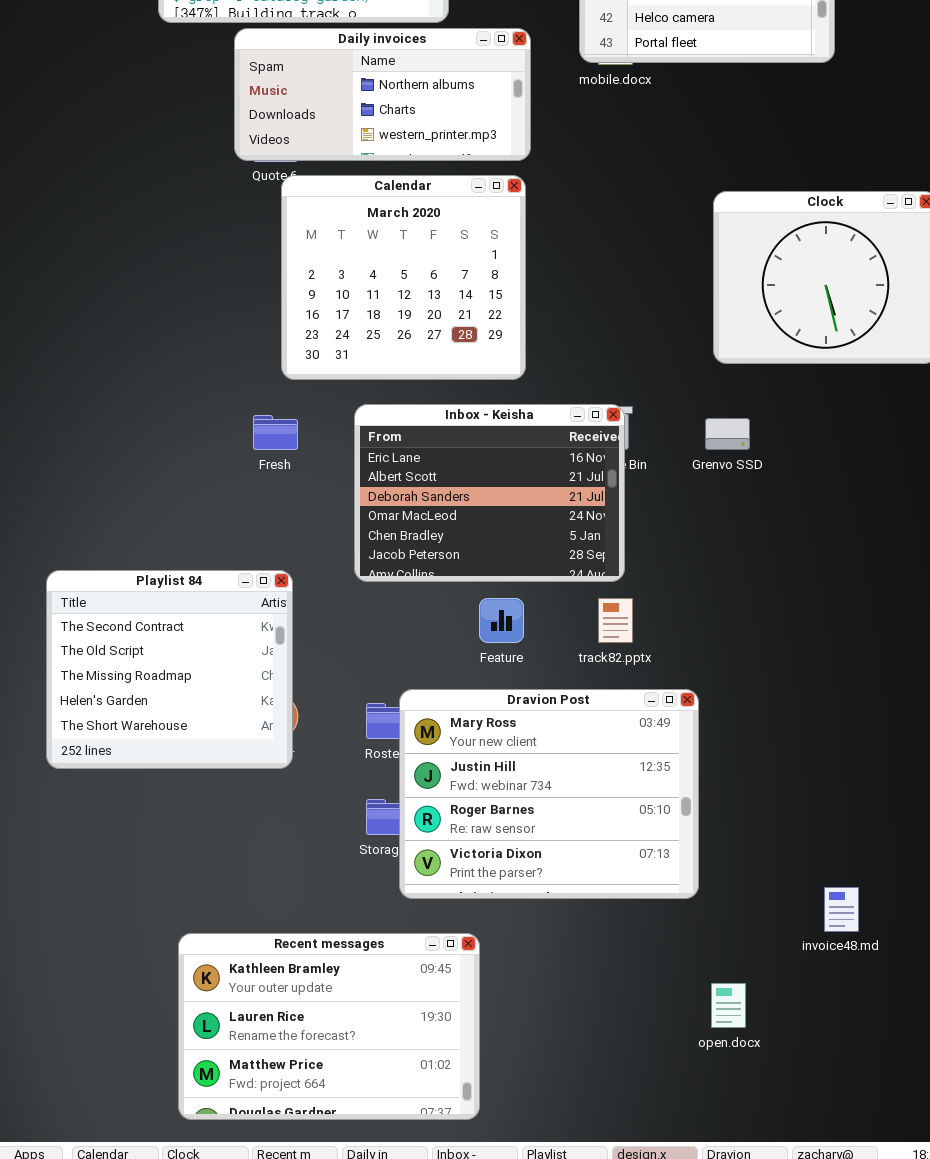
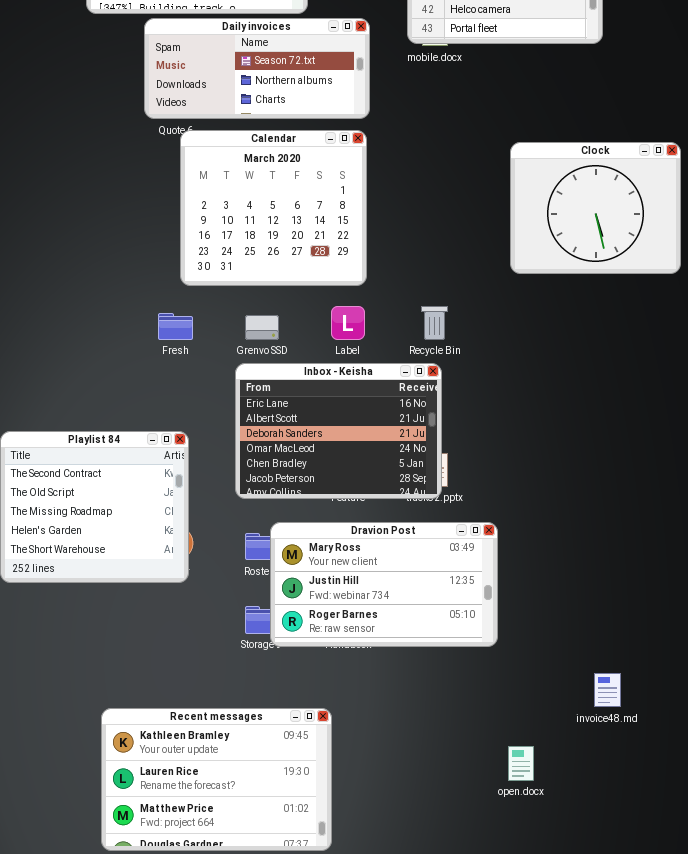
Daily invoices: [234,28,531,161] -> [144,18,370,119], scrolled up 1 row
Inbox - Keisha: [354,404,625,582] -> [235,363,442,499], moved
Grenvo SSD: [705,418,750,450] -> [245,315,279,340], moved
Dravion Post: [399,689,699,899] -> [270,522,498,647], resized

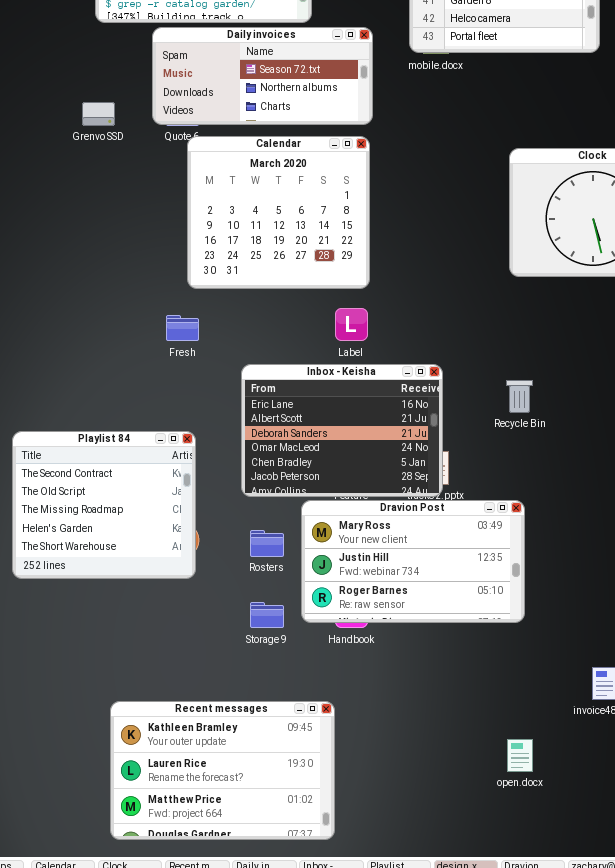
Recycle Bin: [421,306,448,340] -> [506,380,533,413], moved
Grenvo SSD: [245,315,279,340] -> [82,102,115,126], moved
Dravion Post: [270,522,498,647] -> [301,500,525,623], moved

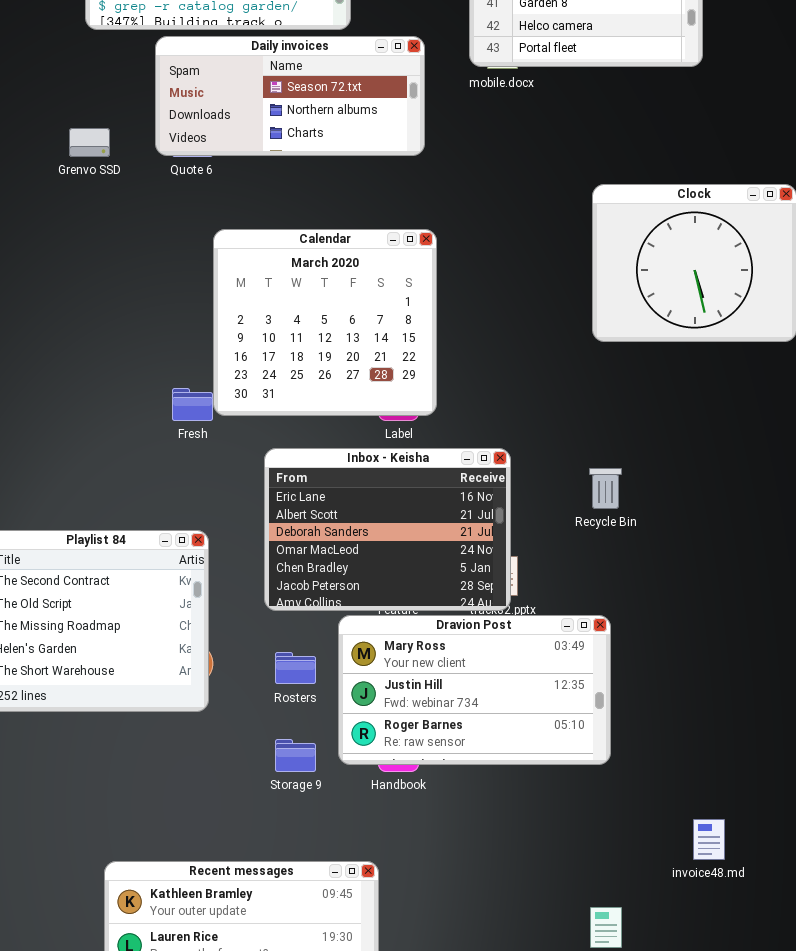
Calendar: [187,136,370,289] -> [213,229,437,416], moved

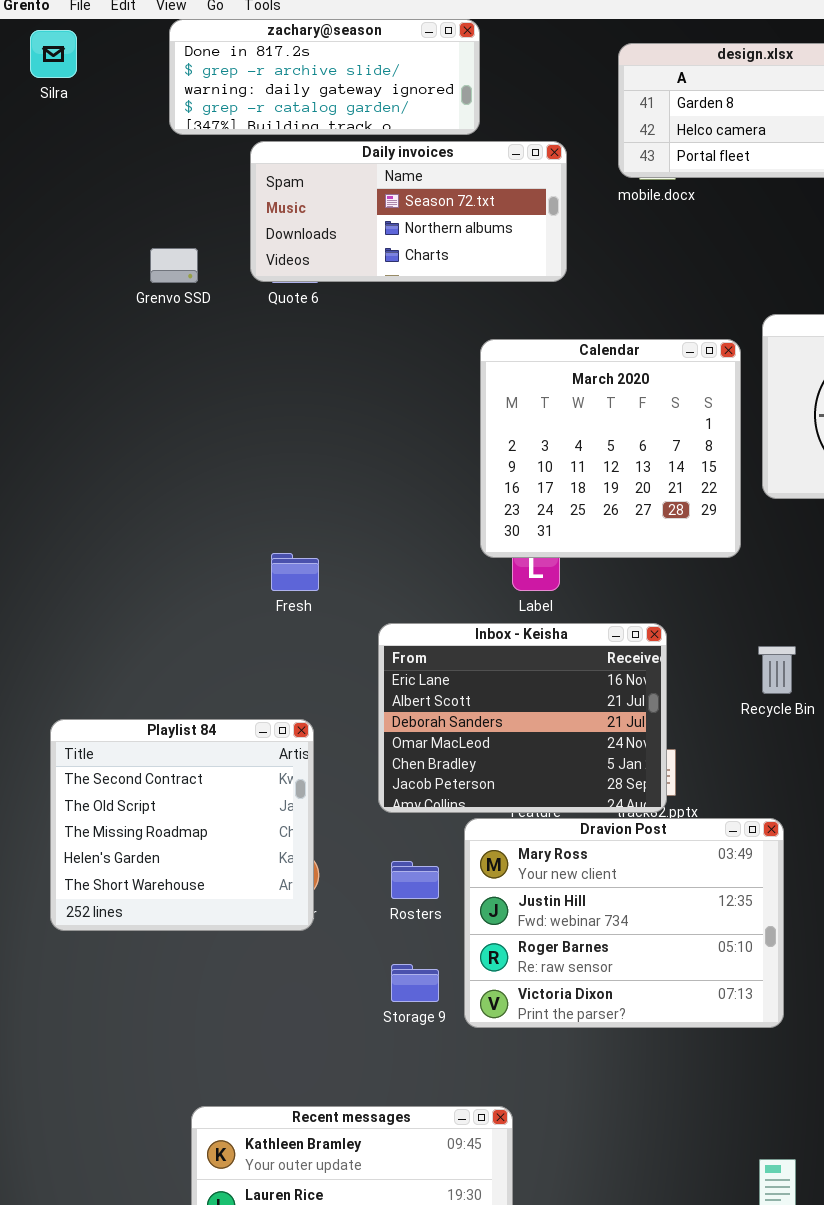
Calendar: [213,229,437,416] -> [480,339,741,558], moved
Dravion Post: [338,615,611,765] -> [464,818,784,1028], resized

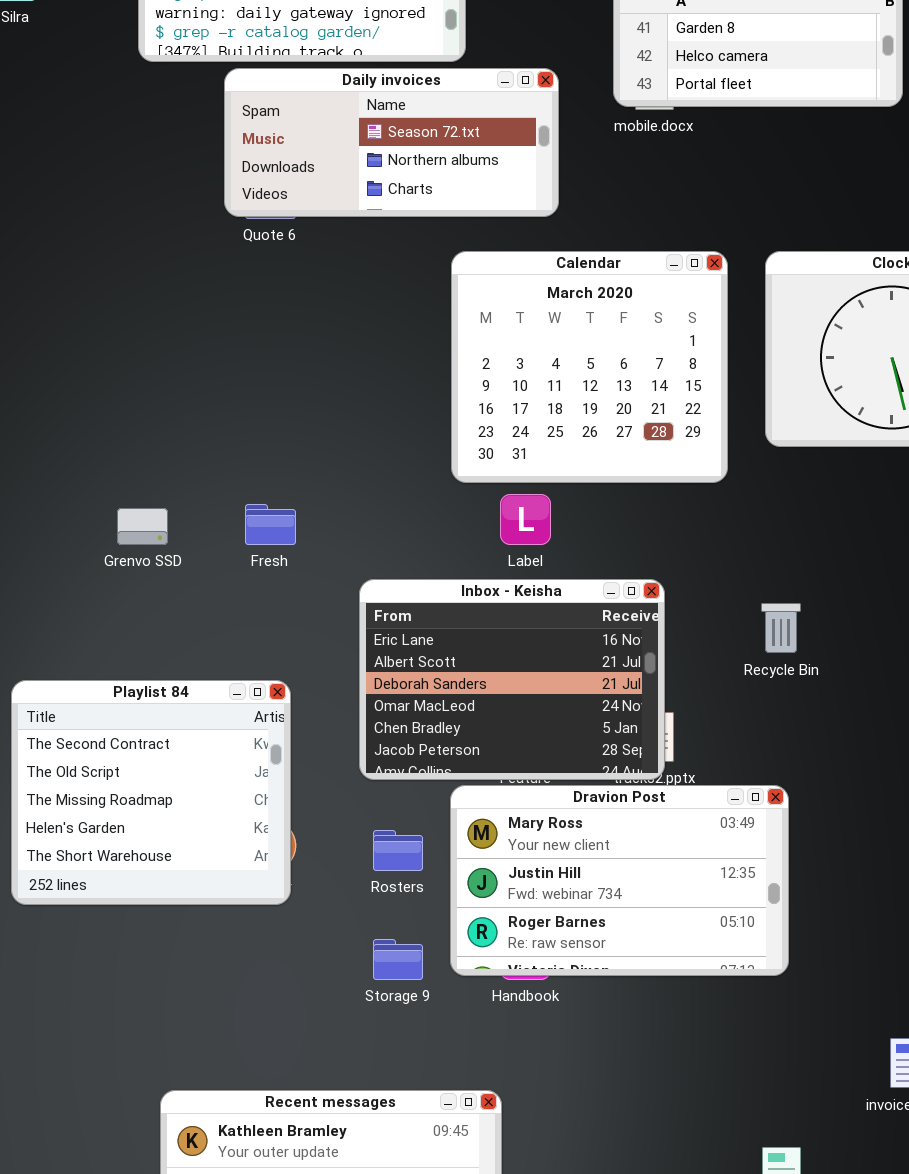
Grenvo SSD: [150,248,198,283] -> [117,508,168,545], moved
Calendar: [480,339,741,558] -> [451,251,728,483], moved
Dravion Post: [464,818,784,1028] -> [450,785,789,976], resized

